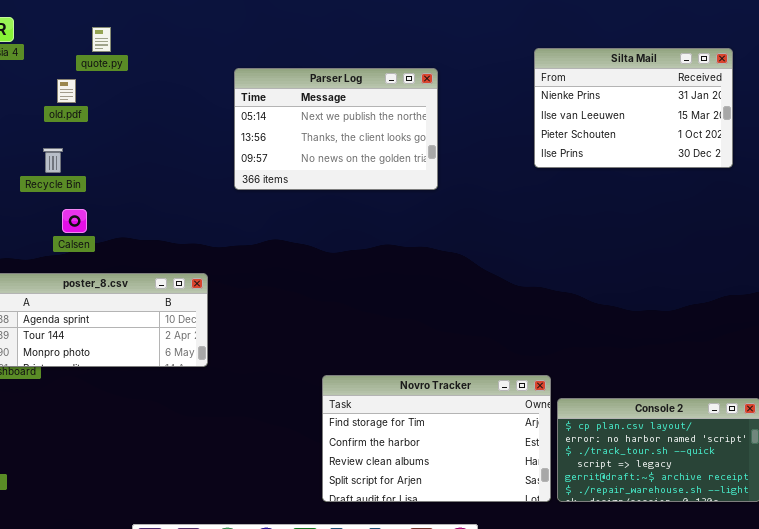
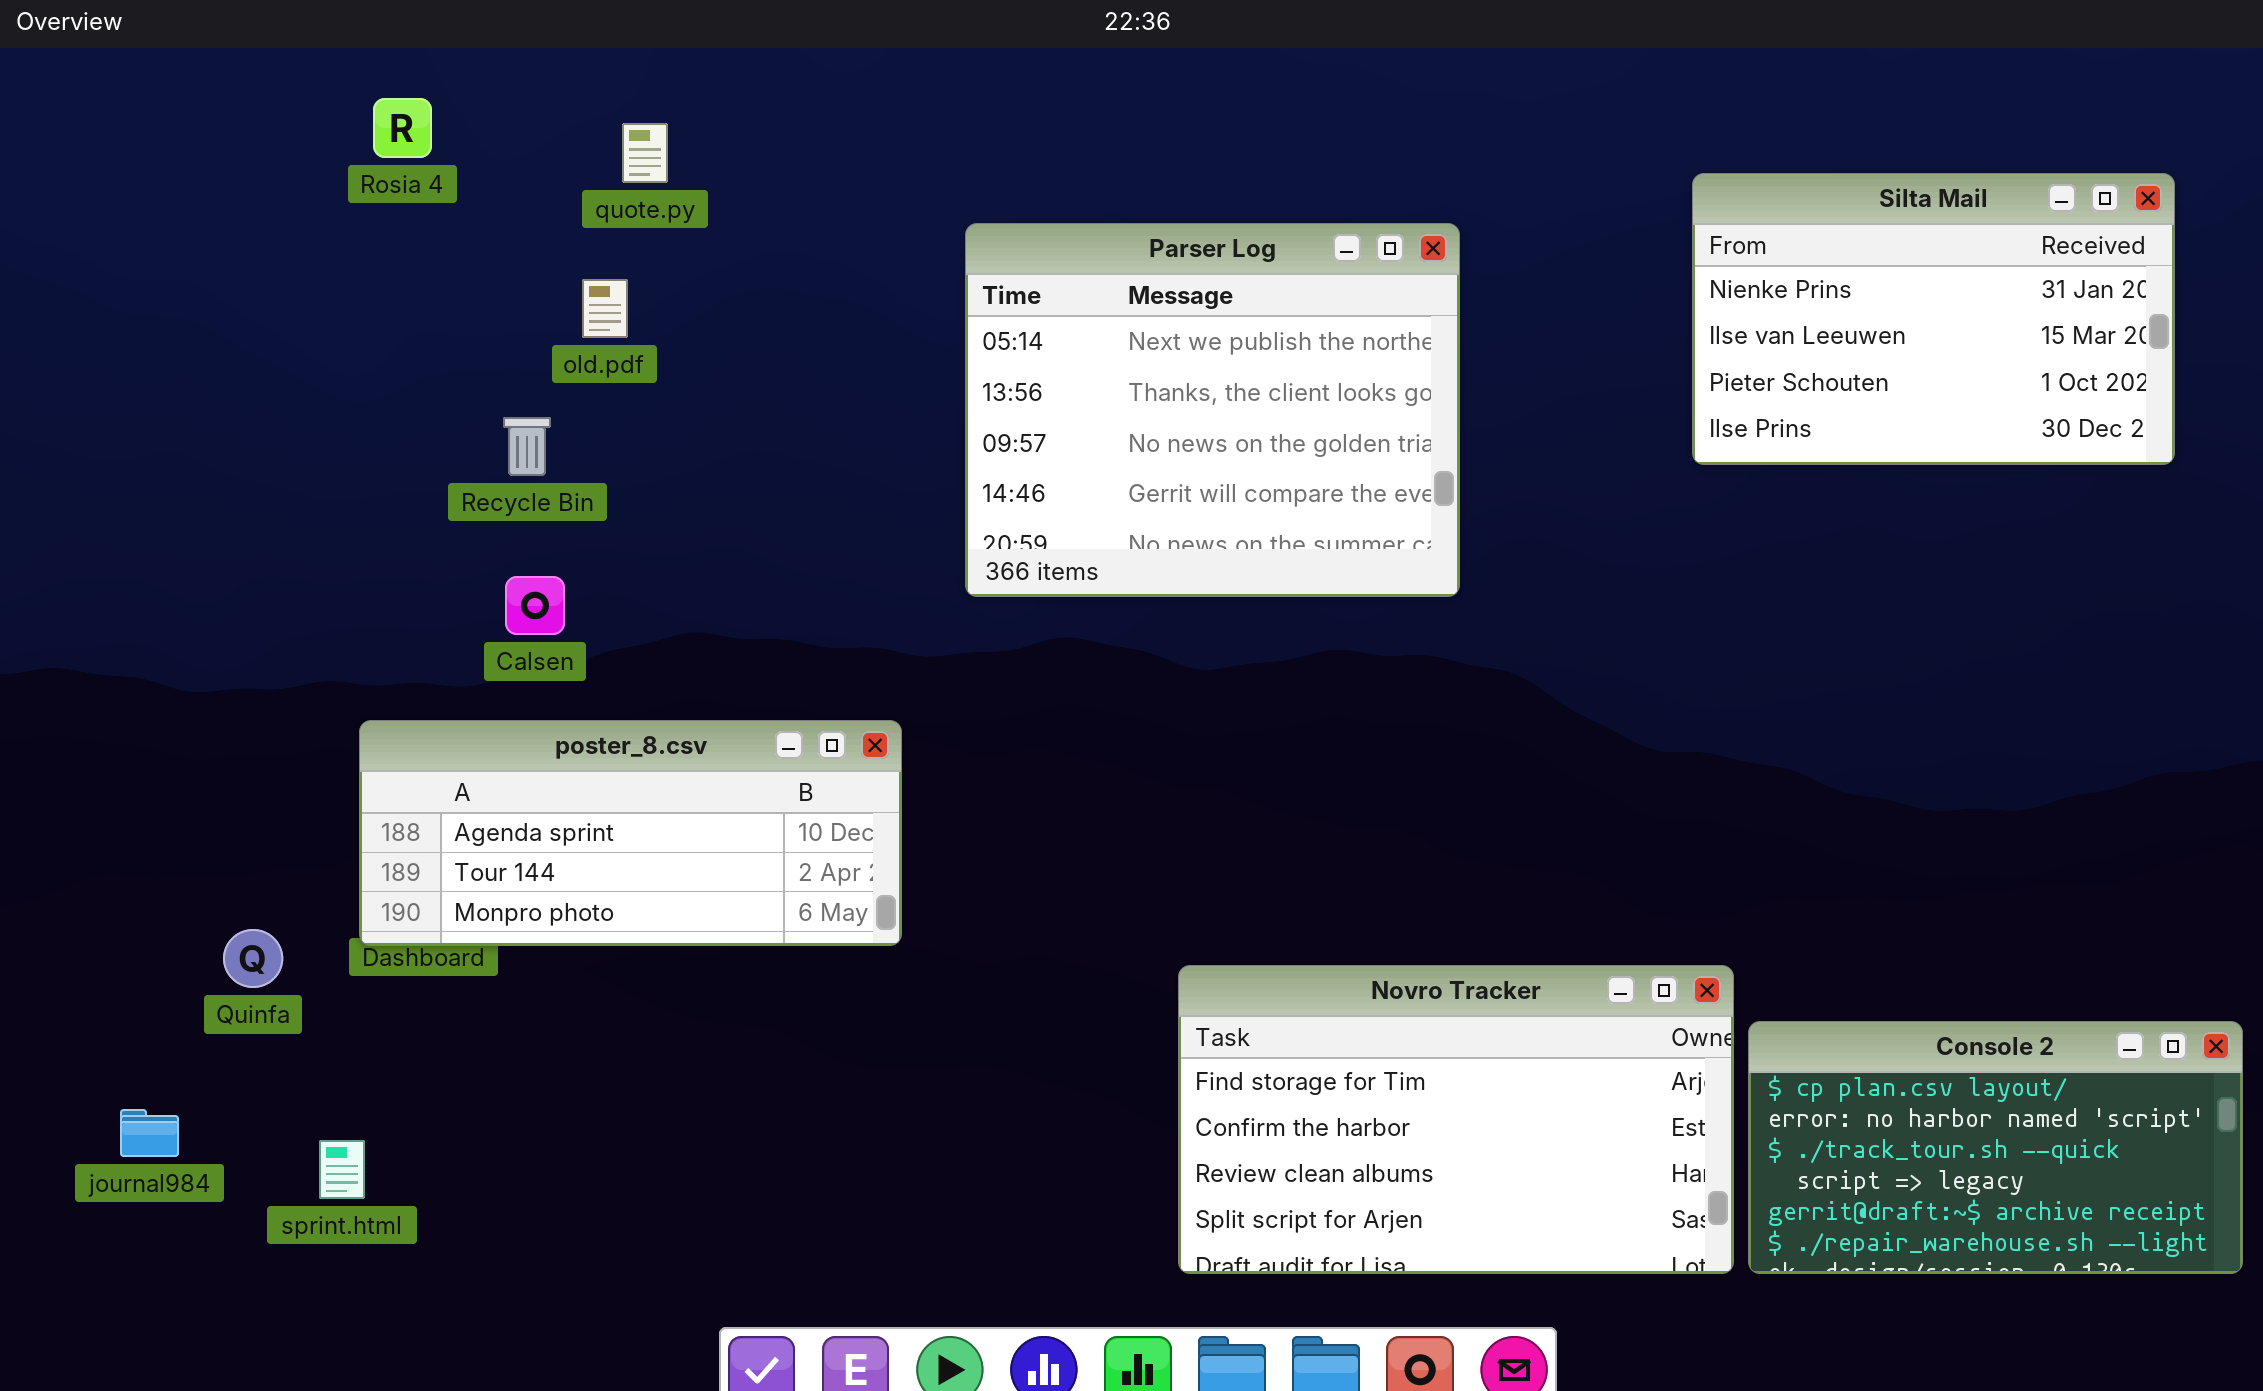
Parser Log: [234,68,438,190] -> [965,223,1460,597], resized
old.pdf: [57,79,76,103] -> [582,279,628,338], moved
Calsen: [62,209,87,233] -> [505,576,565,635], moved

